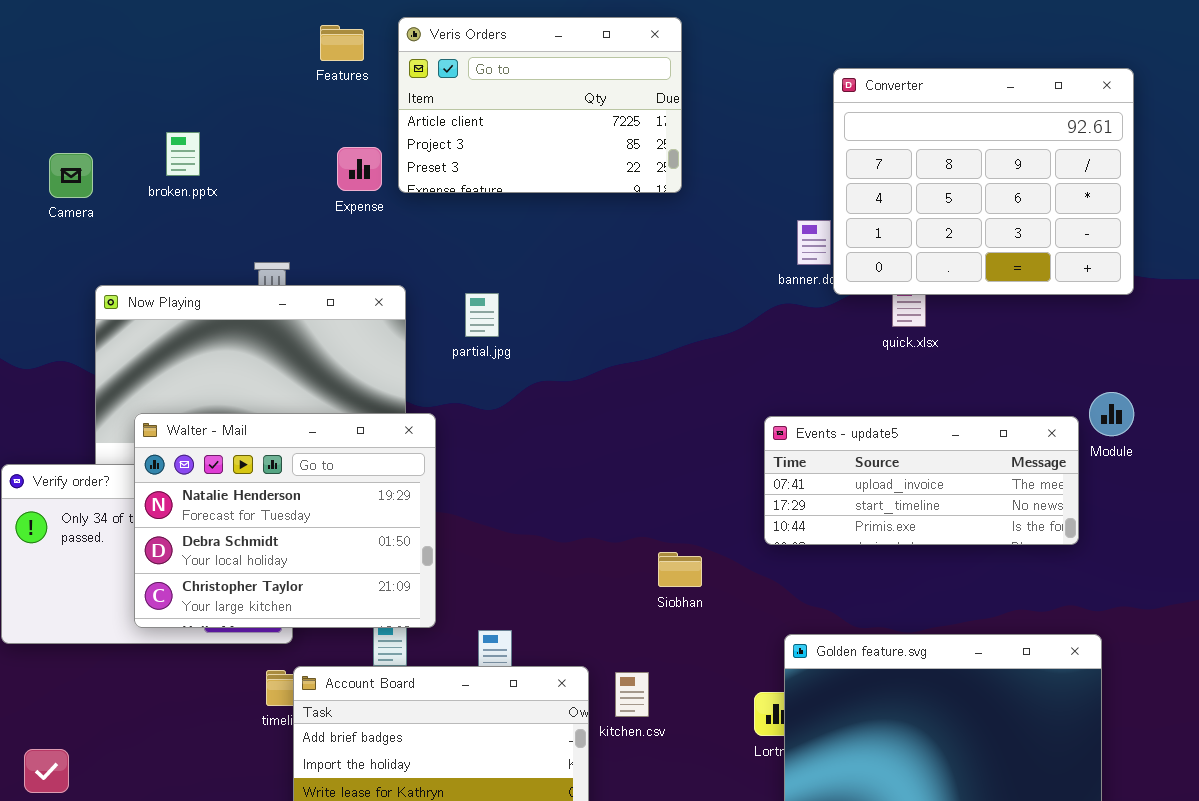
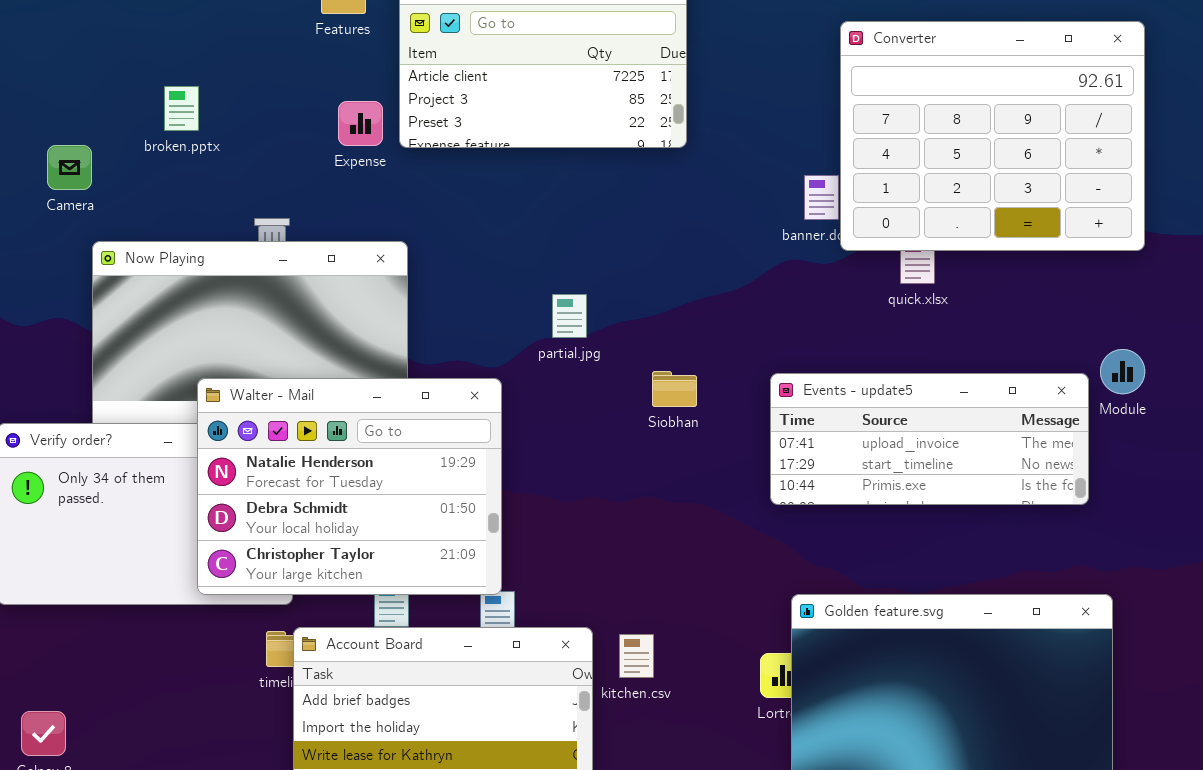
Camera: [49,153,93,198] -> [47,145,92,190], moved
partial.jpg: [465,293,499,337] -> [552,294,587,338], moved
Walter - Mail: [134,413,436,628] -> [197,378,502,595], moved
Siobhan: [658,552,702,587] -> [652,371,697,407], moved

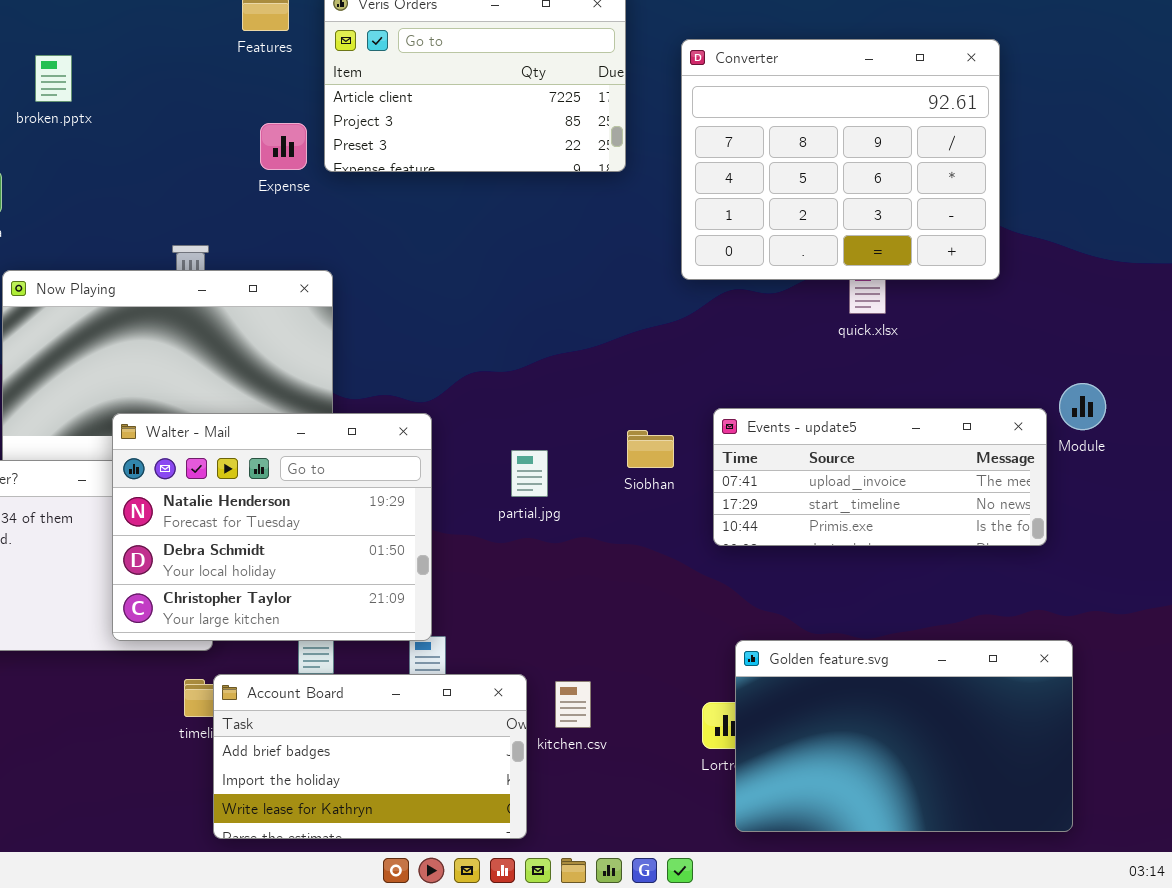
Converter: [840,21,1145,251] -> [681,39,1000,280], moved
broken.pptx: [164,86,199,131] -> [35,55,72,102], moved
partial.jpg: [552,294,587,338] -> [511,450,548,497], moved
Siobhan: [652,371,697,407] -> [627,430,674,468], moved

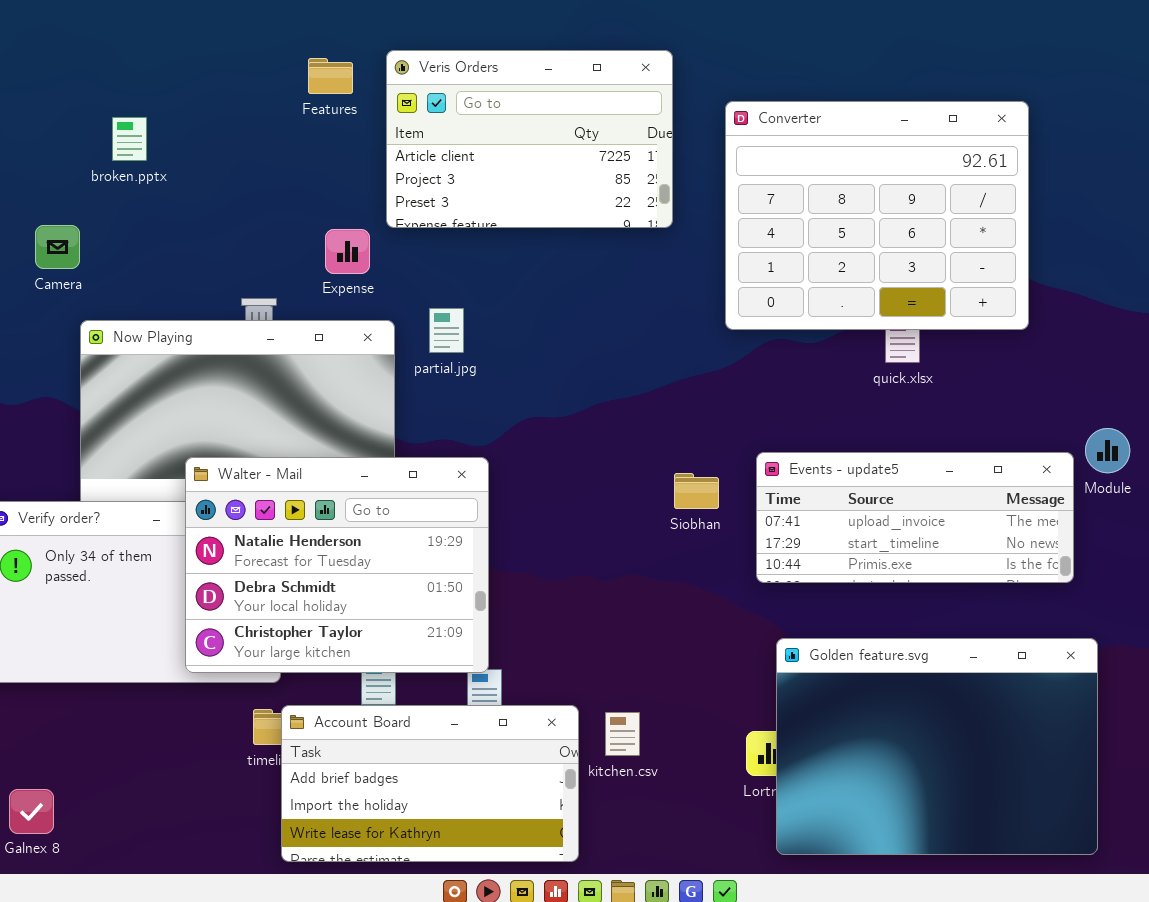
Expense: [260,123,307,170] -> [325,229,370,274], moved
partial.jpg: [511,450,548,497] -> [429,308,464,353], moved
Golden feature.svg: [735,640,1073,832] -> [776,638,1098,855], resized

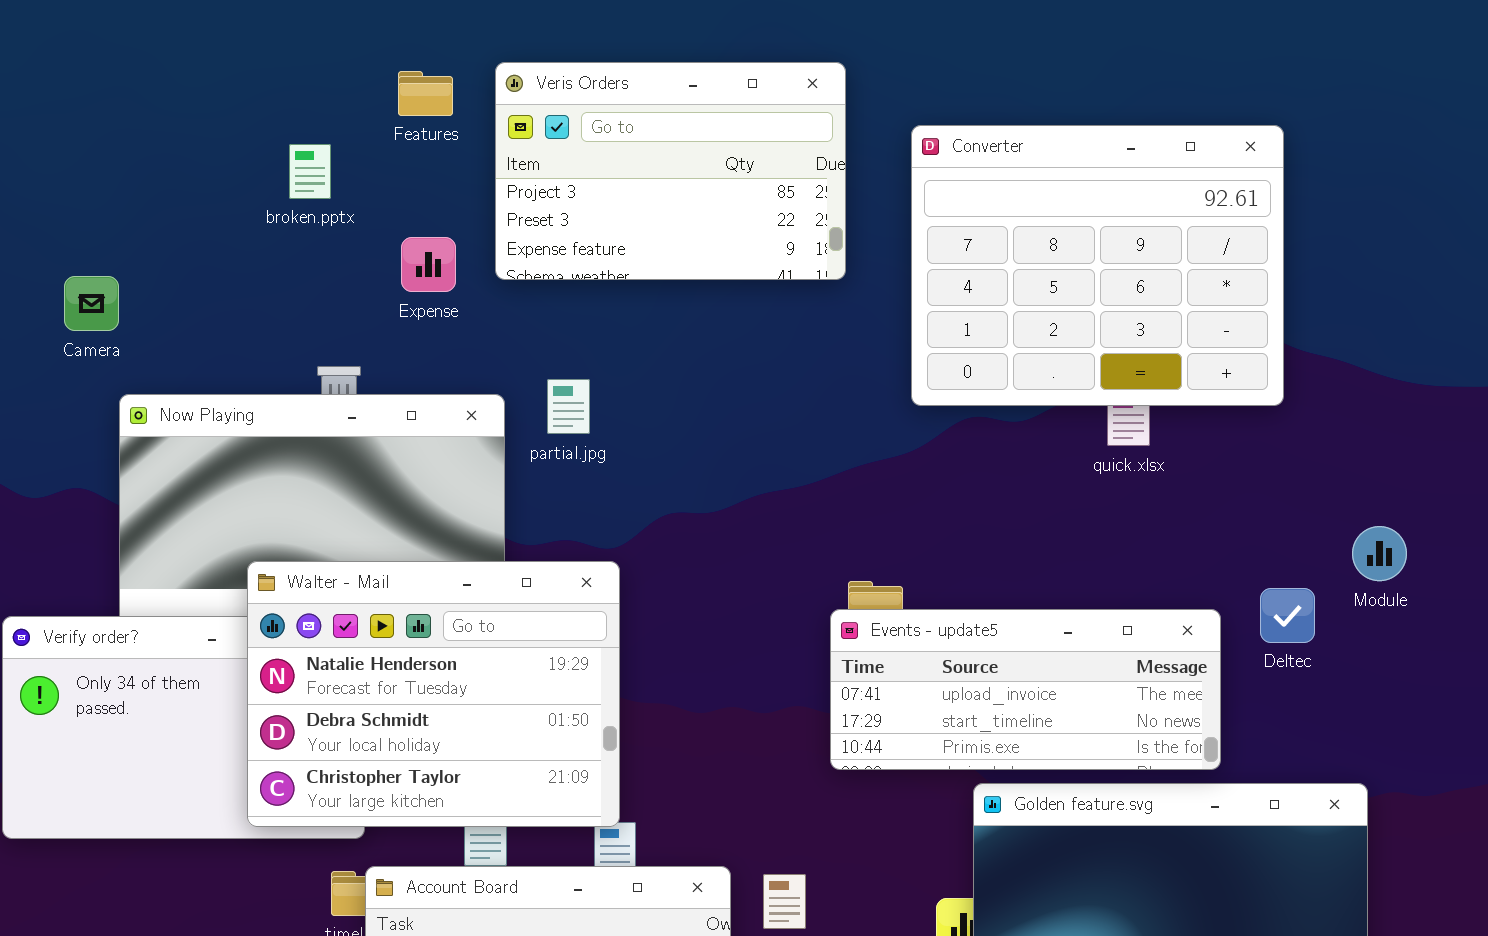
Veris Orders: [386,50,673,228] -> [495,62,846,280], scrolled down 1 row
broken.pptx: [112,117,147,161] -> [289,144,331,199], moved
Expense: [325,229,370,274] -> [401,237,456,292], moved
Events - update5: [756,452,1074,583] -> [830,609,1221,770], moved

